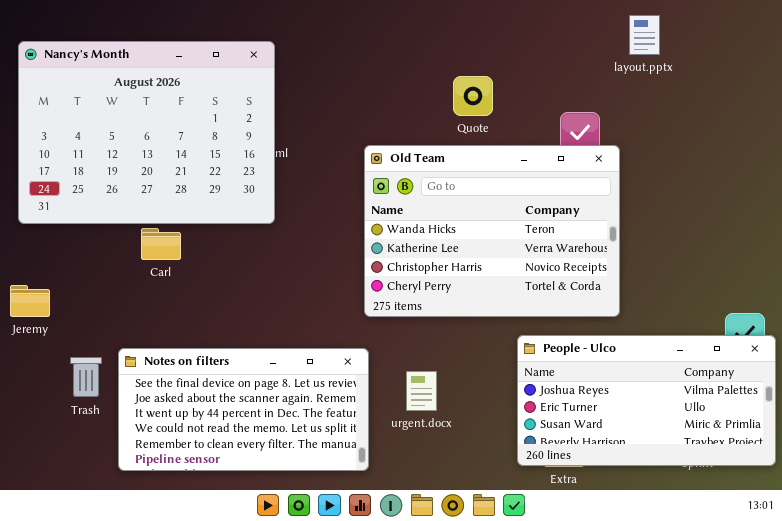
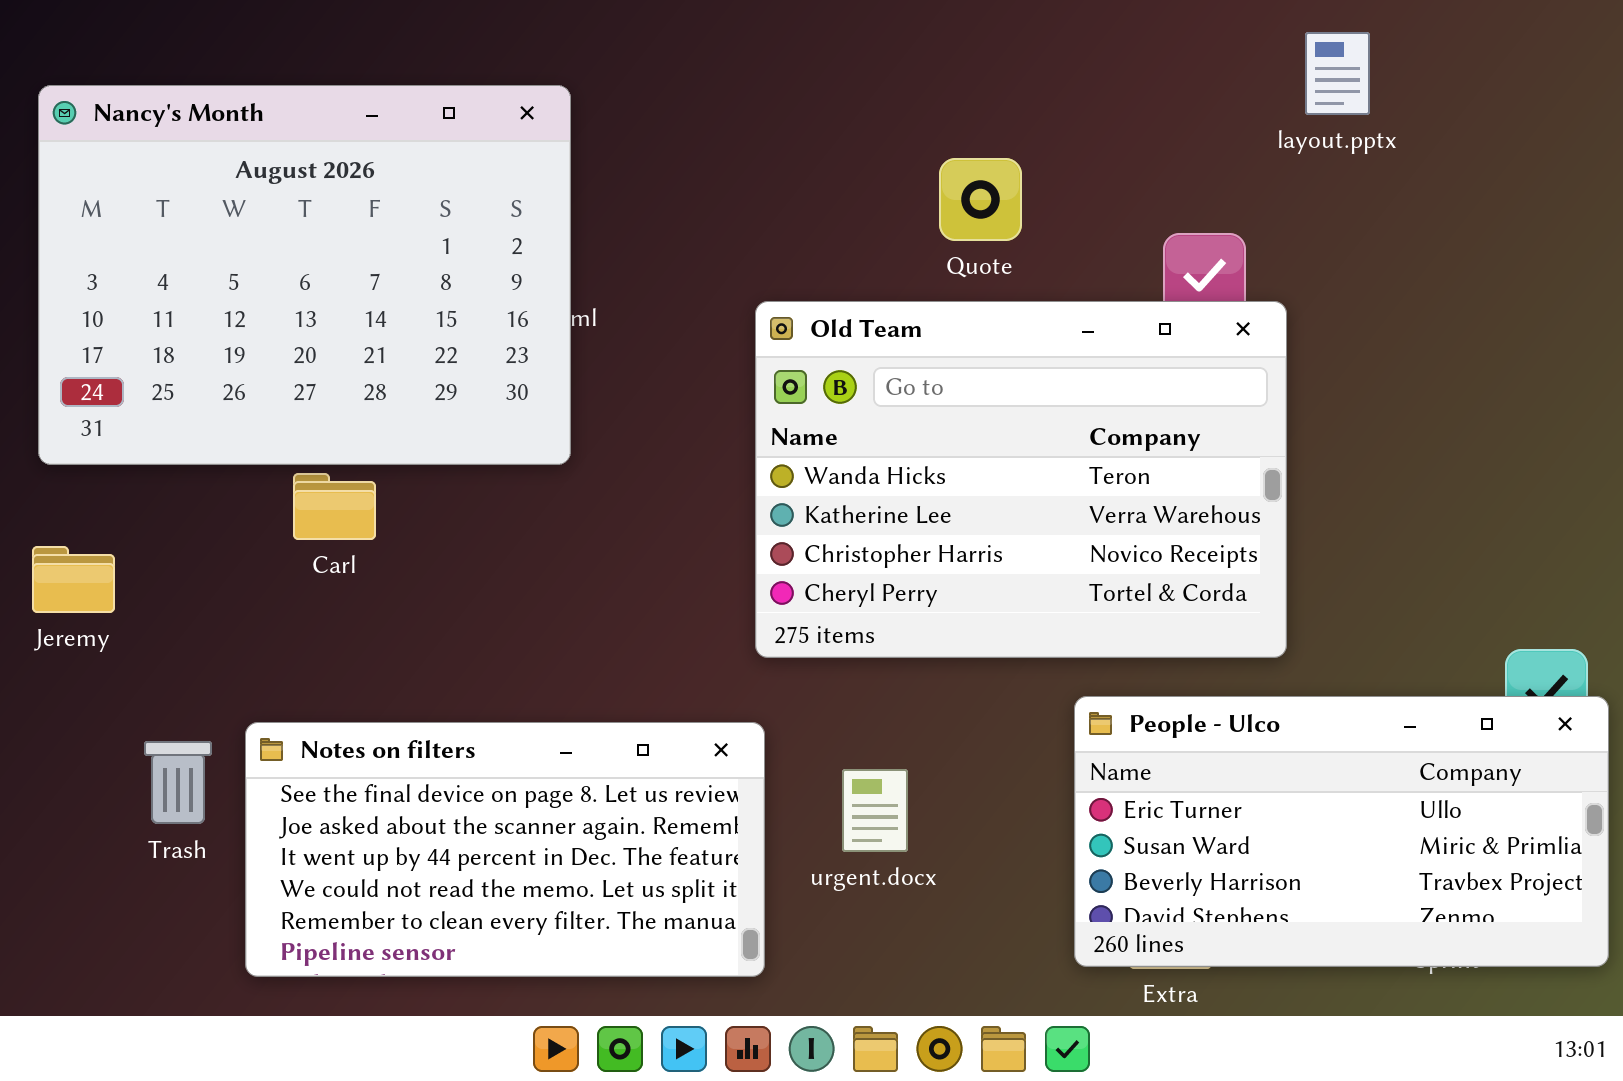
Jeremy: [10,285,50,317] -> [32,546,115,613], moved
People - Ulco: [517,335,776,466] -> [1074,696,1609,967], scrolled down 1 row

